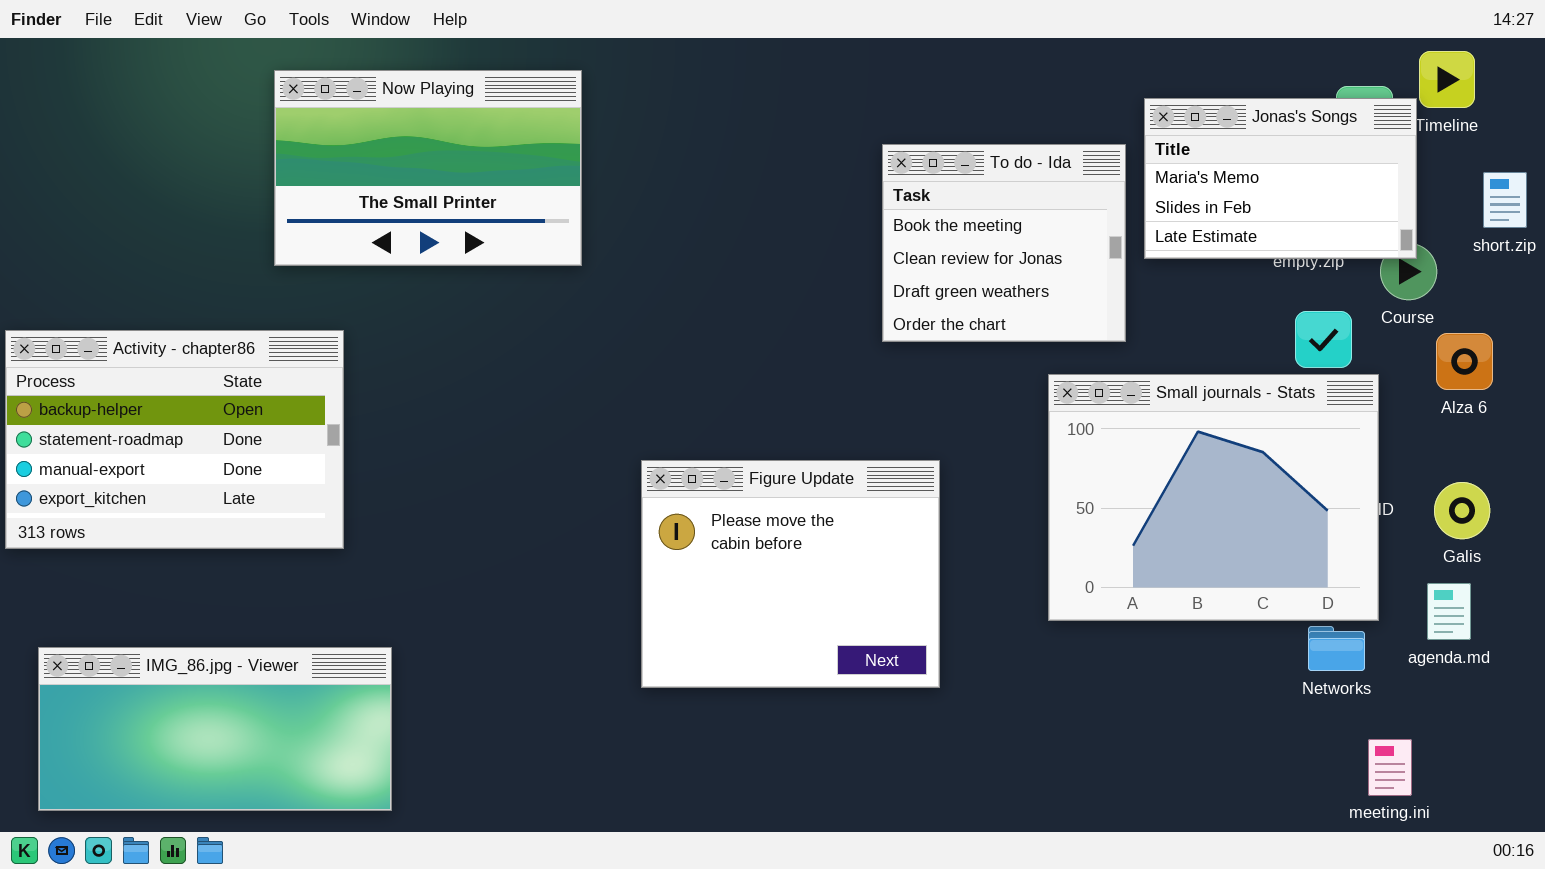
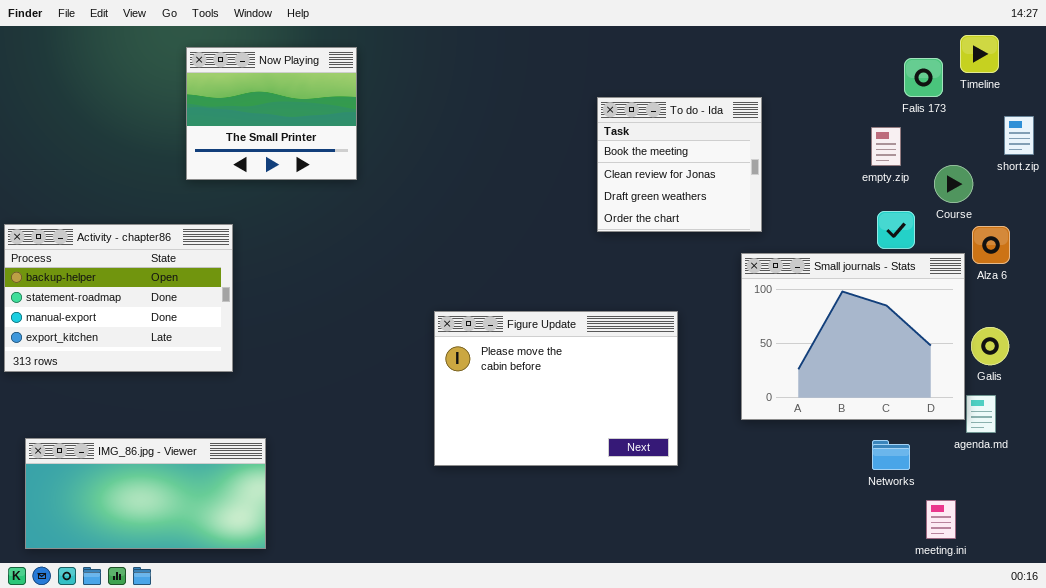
Now Playing: [274,70,582,266] -> [186,47,357,180], resized
Jonas's Songs: [1144,98,1417,259] -> none, closed
Small journals - Stats: [1048,374,1379,621] -> [741,253,965,420], moved
Figure Update: [641,460,940,688] -> [434,311,678,466], resized
Networks: [1308,626,1365,671] -> [872,440,910,470], moved

